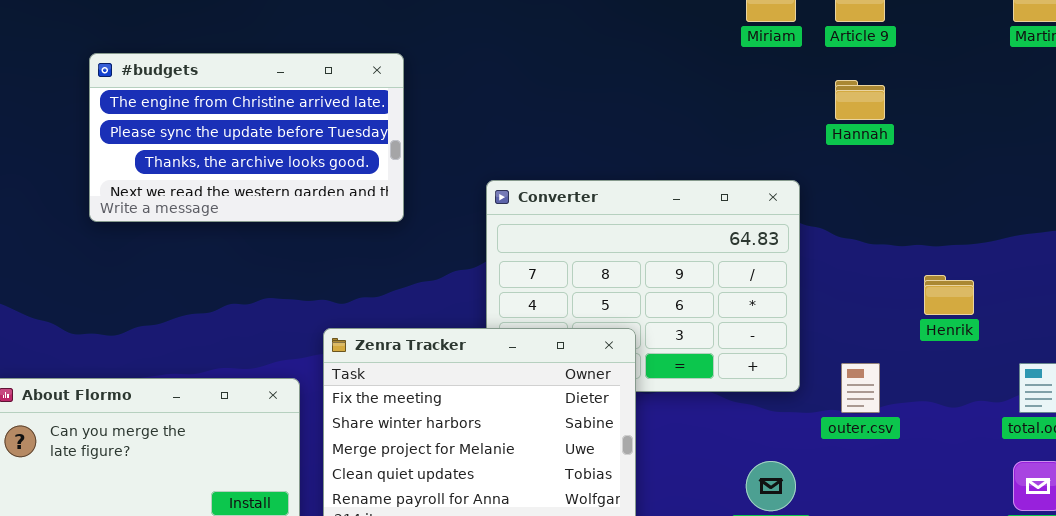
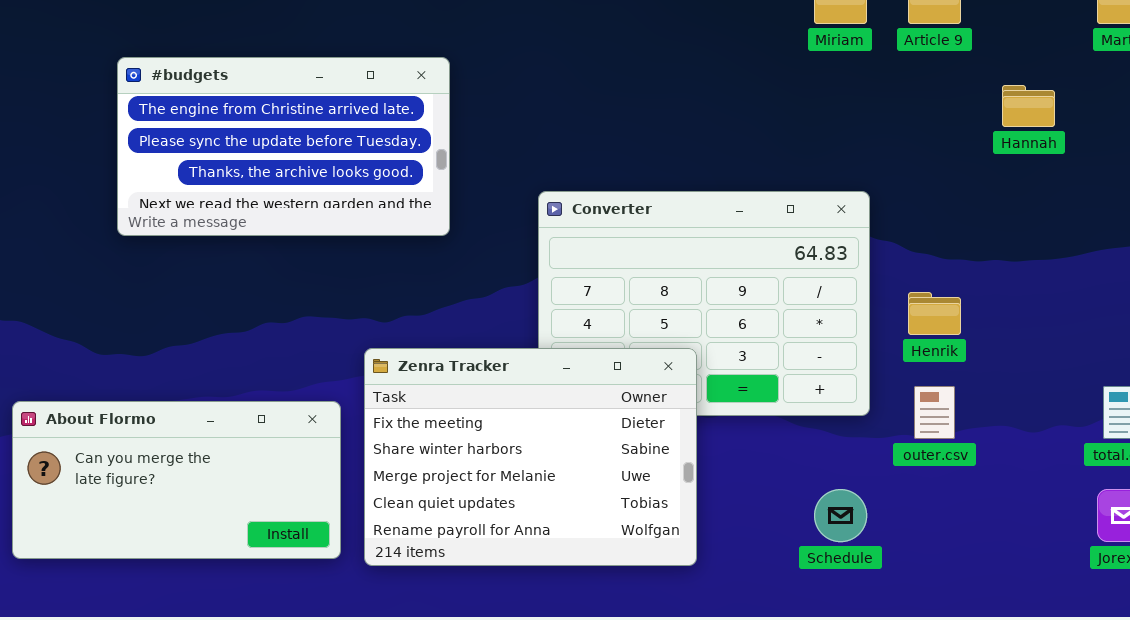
Hannah: [835,80,885,120] -> [1002,85,1055,127], moved
Henrik: [924,275,974,315] -> [908,292,961,335], moved

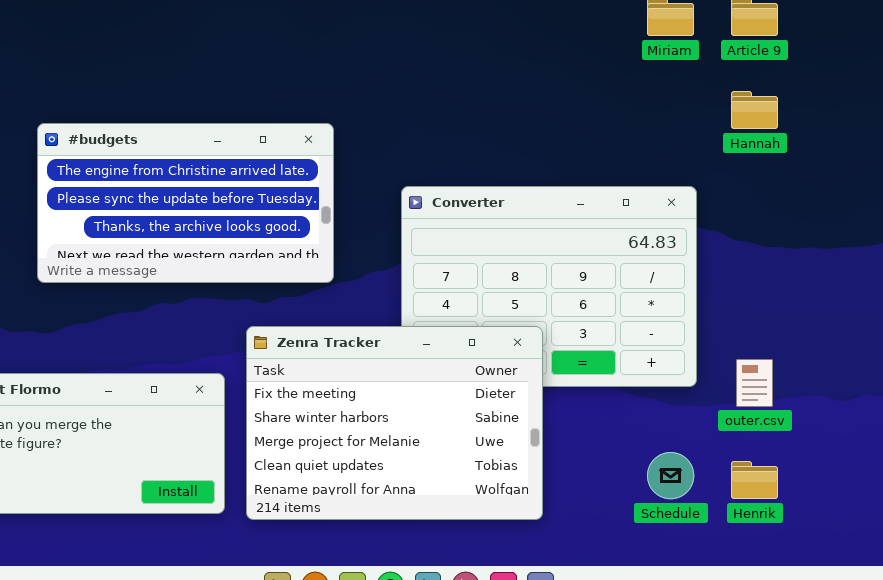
#budgets: [117,57,450,236] -> [37,123,334,283], moved
Hannah: [1002,85,1055,127] -> [731,91,778,129], moved
Henrik: [908,292,961,335] -> [731,461,778,499], moved

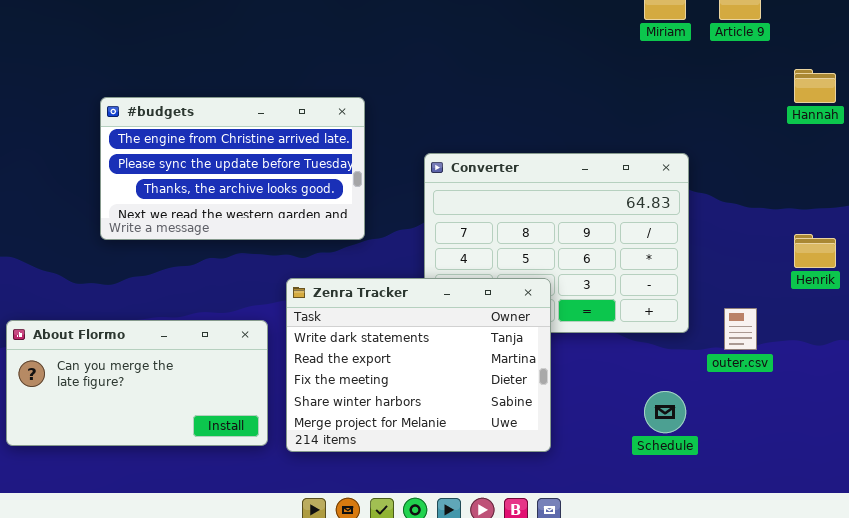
Hannah: [731,91,778,129] -> [794,69,836,103], moved
Zenra Tracker: [246,326,543,520] -> [286,278,551,452], scrolled up 2 rows
Henrik: [731,461,778,499] -> [794,234,836,268], moved

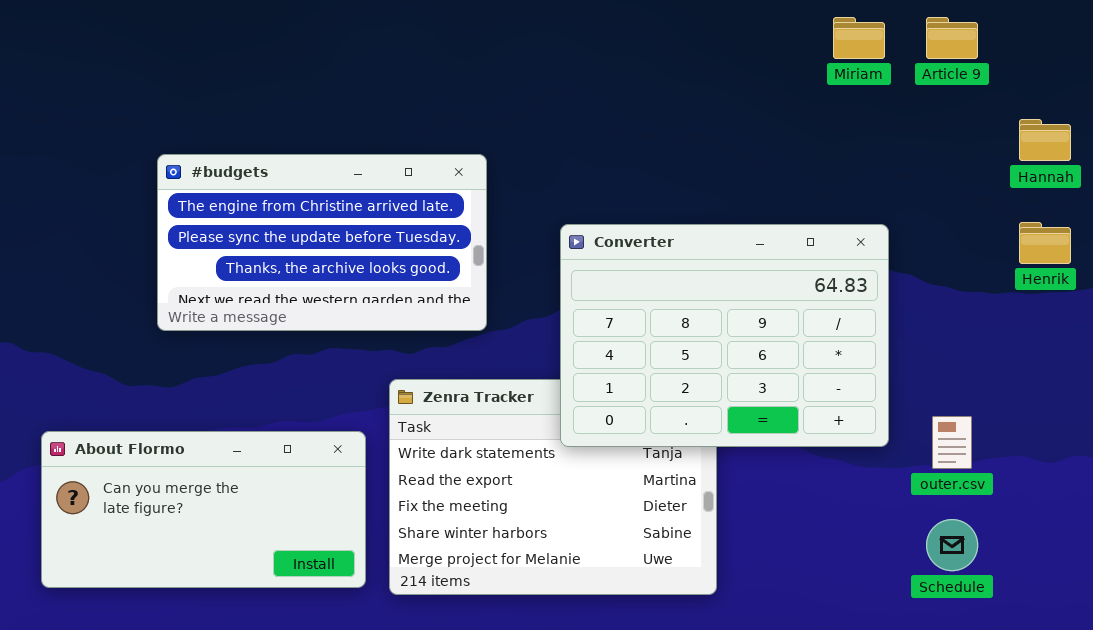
Converter: [424,153,689,333] -> [560,224,889,447], raised
Henrik: [794,234,836,268] -> [1019,222,1071,264], moved
Schedule: [644,391,686,433] -> [926,519,978,571], moved

